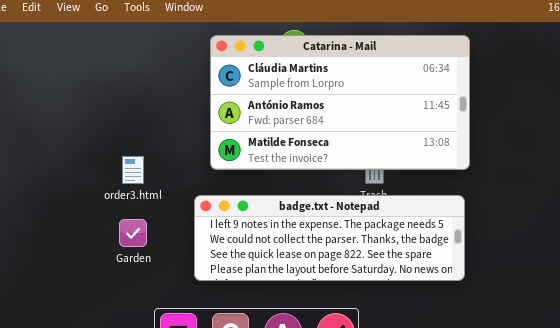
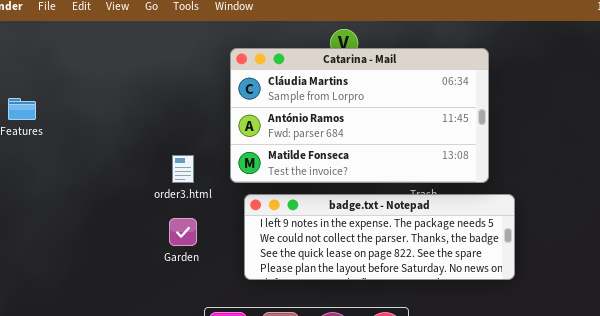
Catarina - Mail: [210,35,470,170] -> [230,48,489,183], moved

